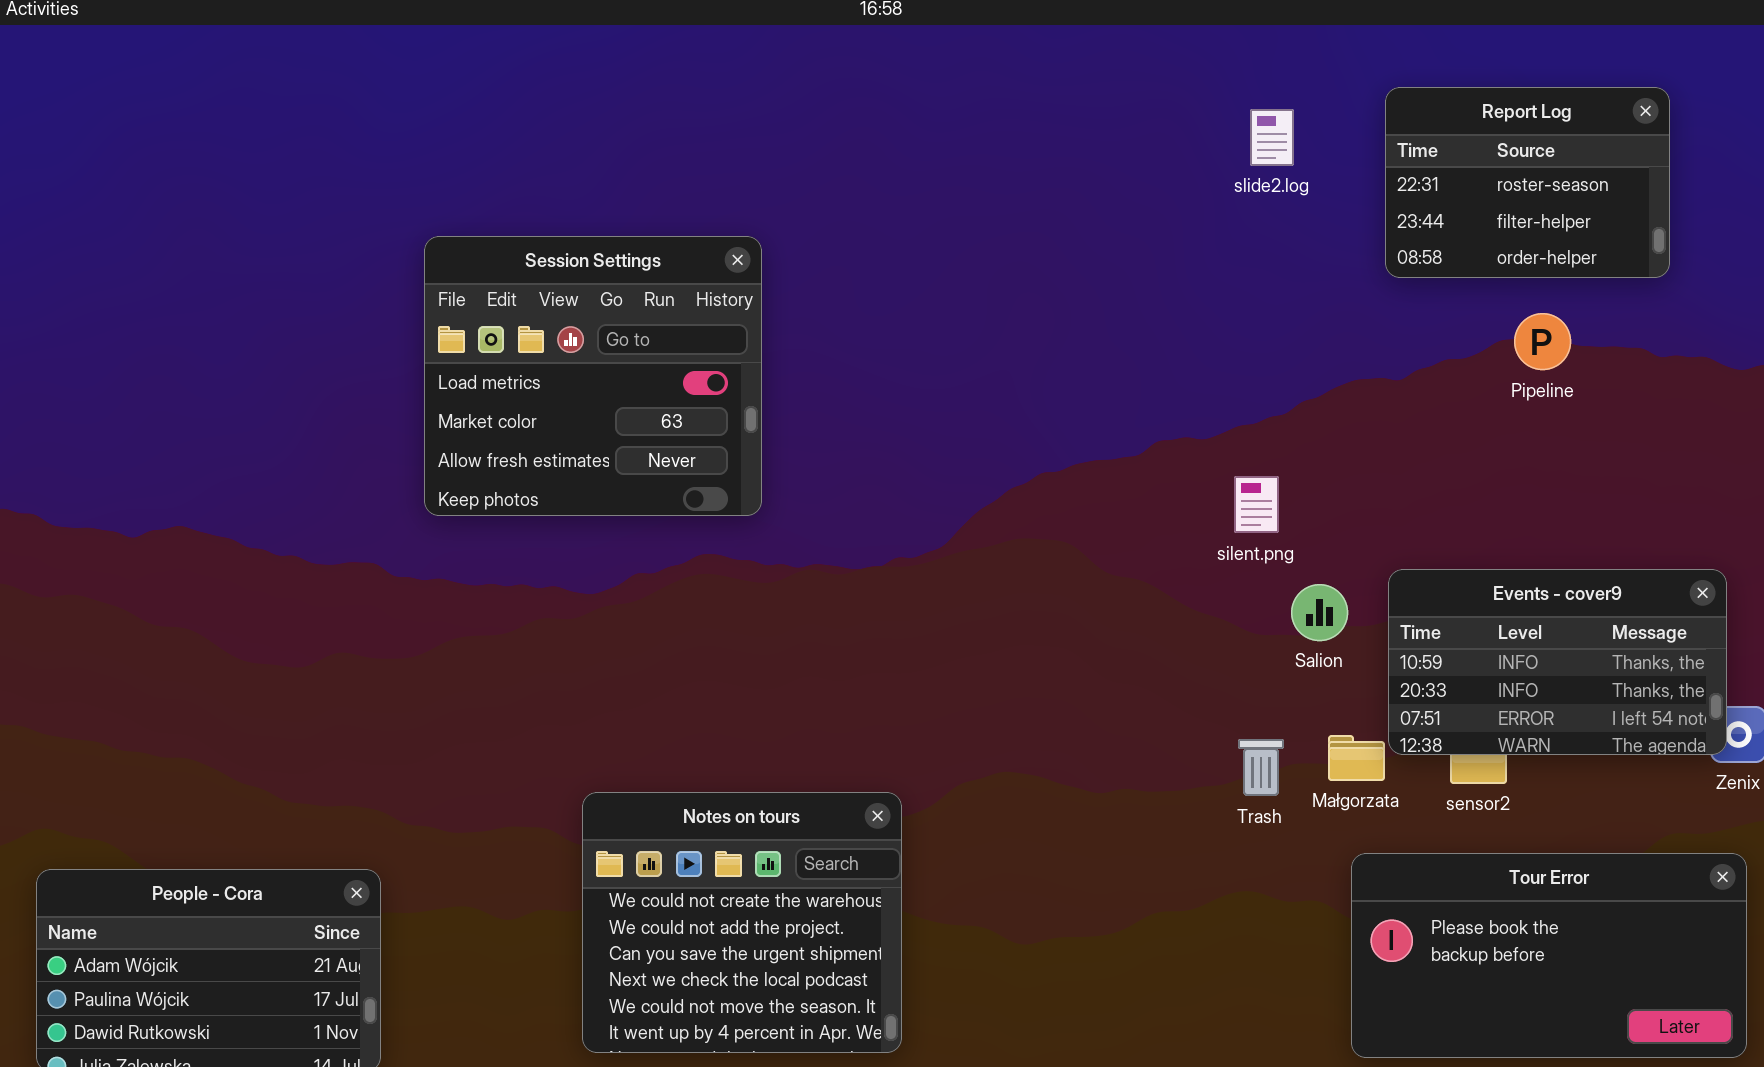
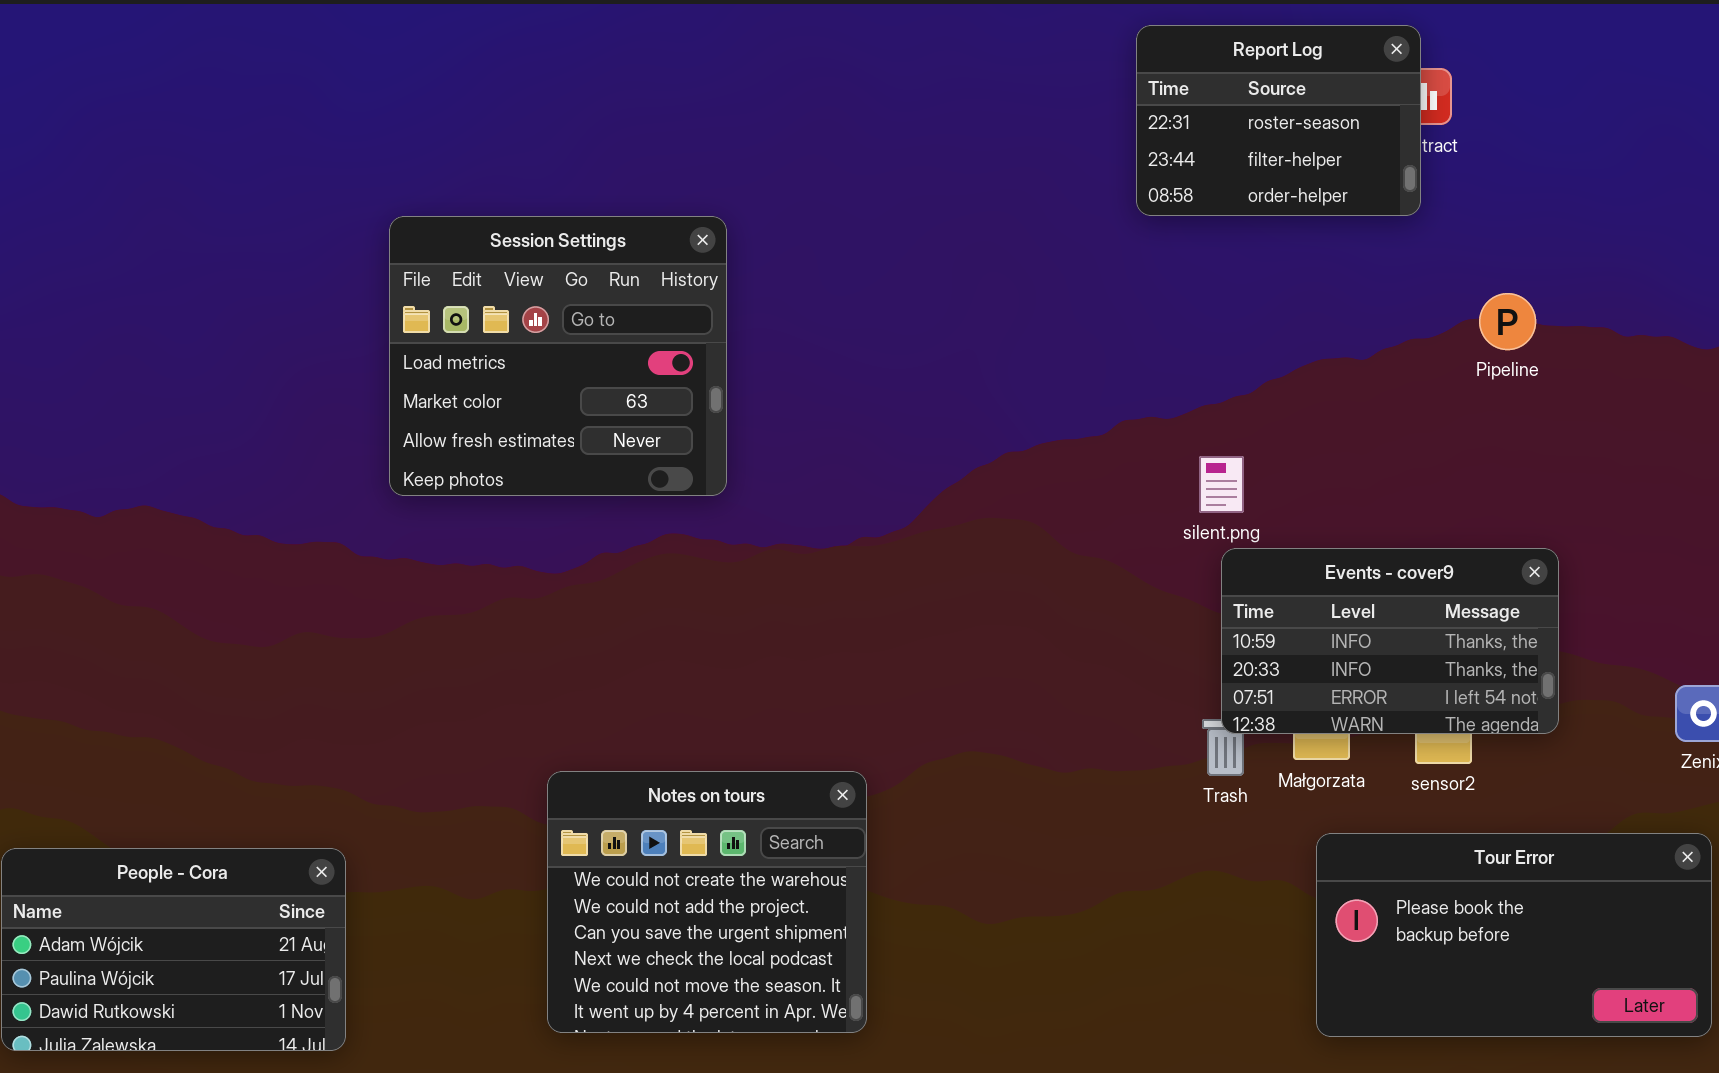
Report Log: [1385,87,1670,278] -> [1136,25,1421,216], moved
Events - cover9: [1388,569,1727,755] -> [1221,548,1559,734], moved

